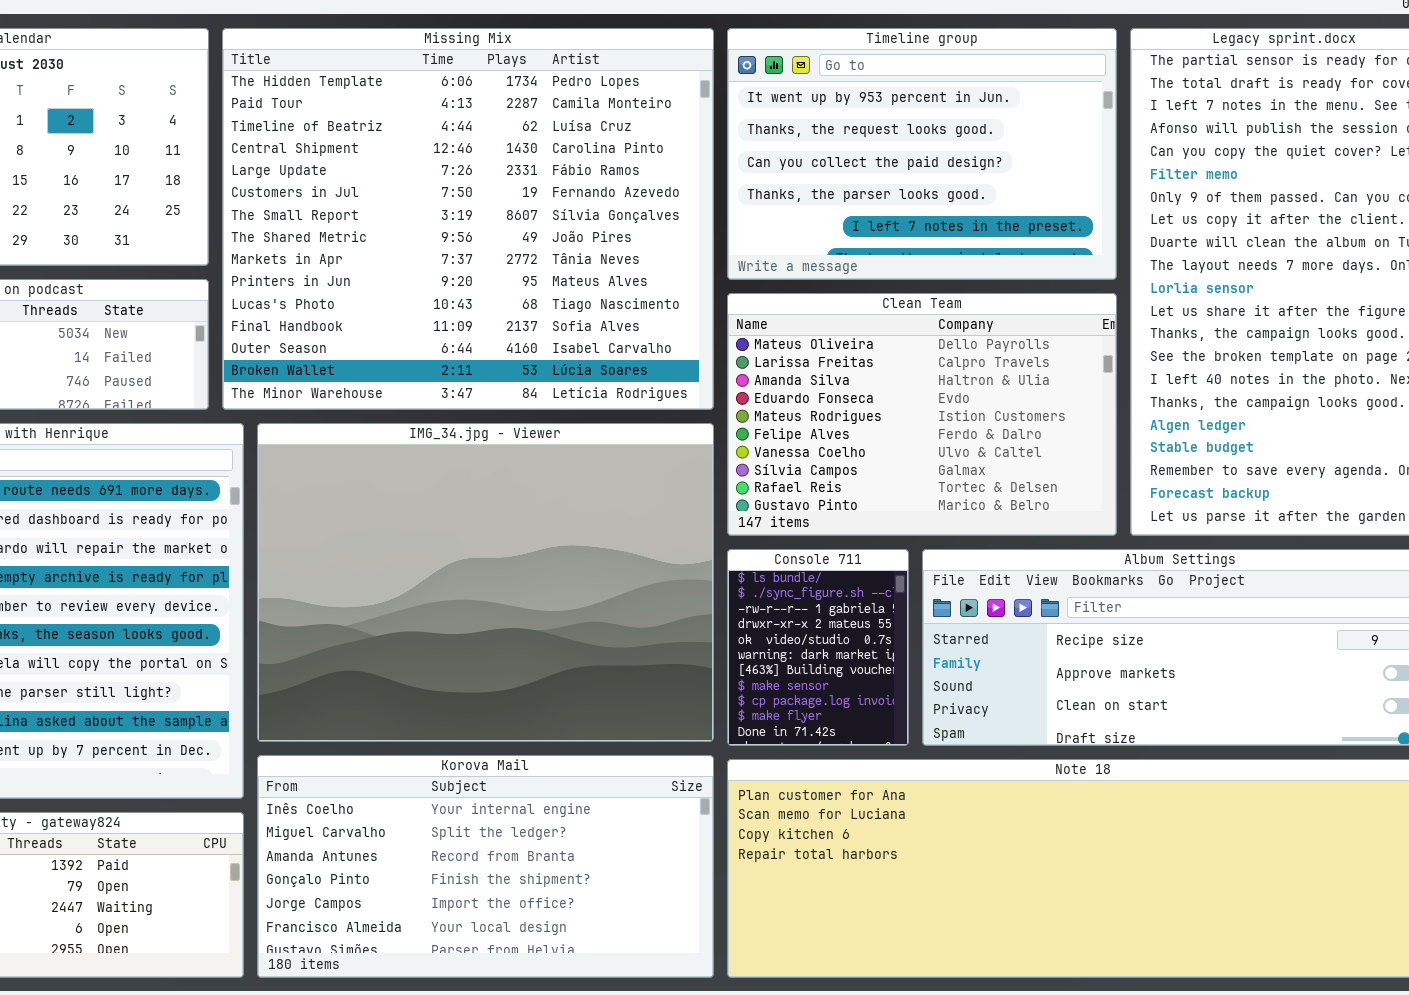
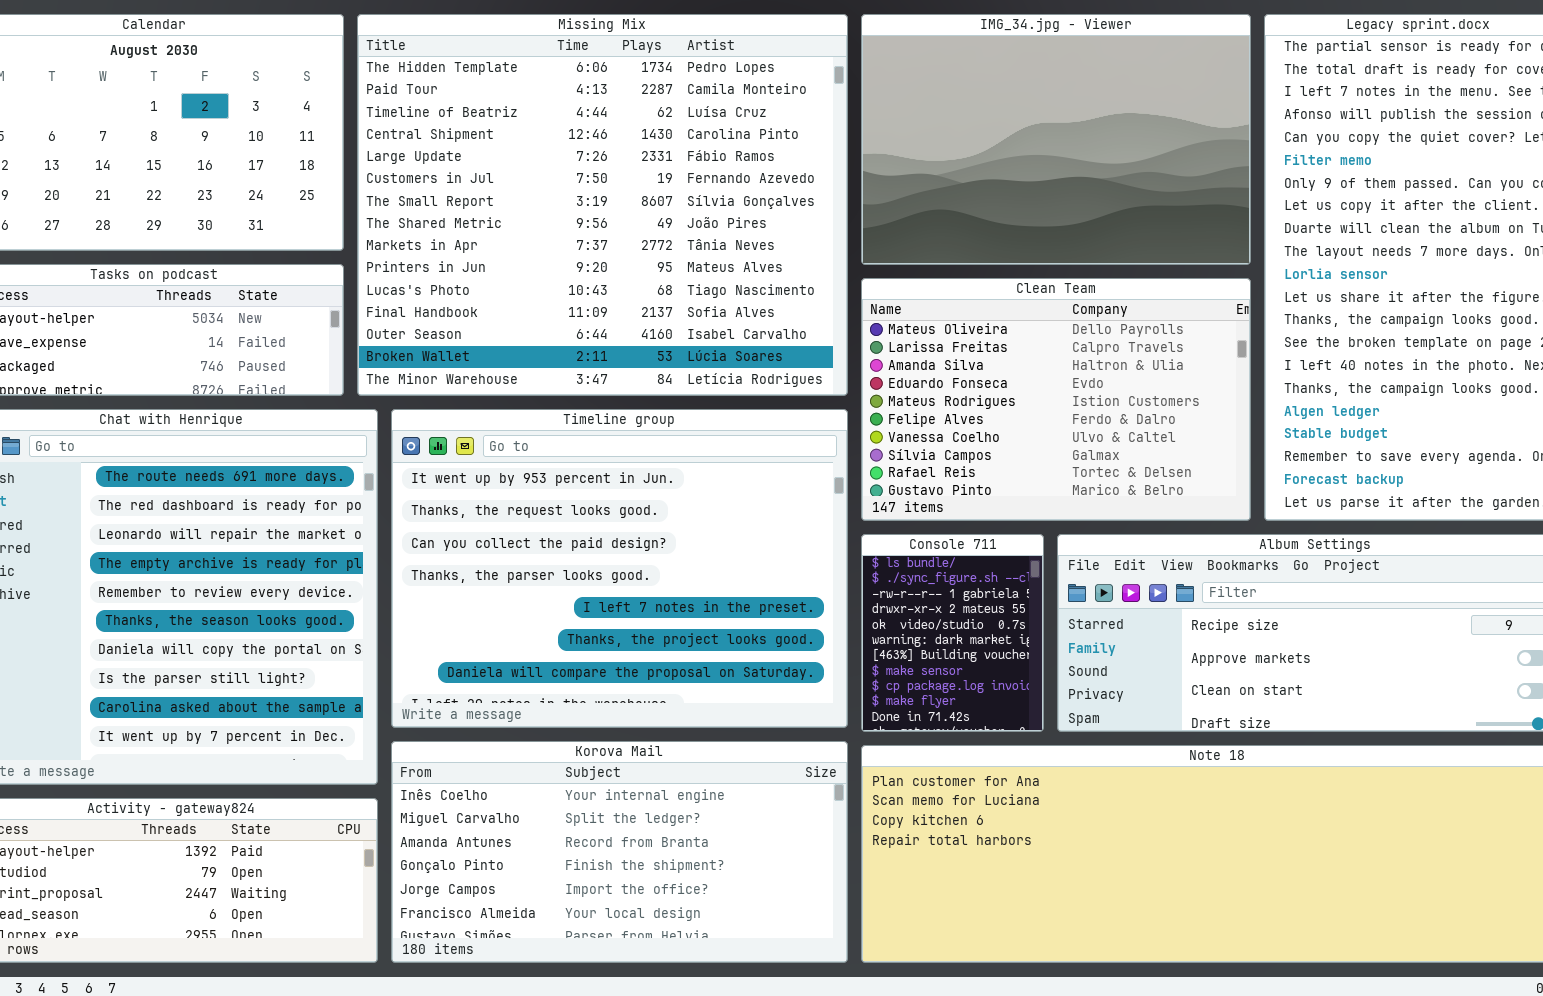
Timeline group: [727,28,1117,280] -> [391,409,848,728], moved, resized
IMG_34.jpg - Viewer: [257,423,714,742] -> [861,14,1251,265], moved, resized

